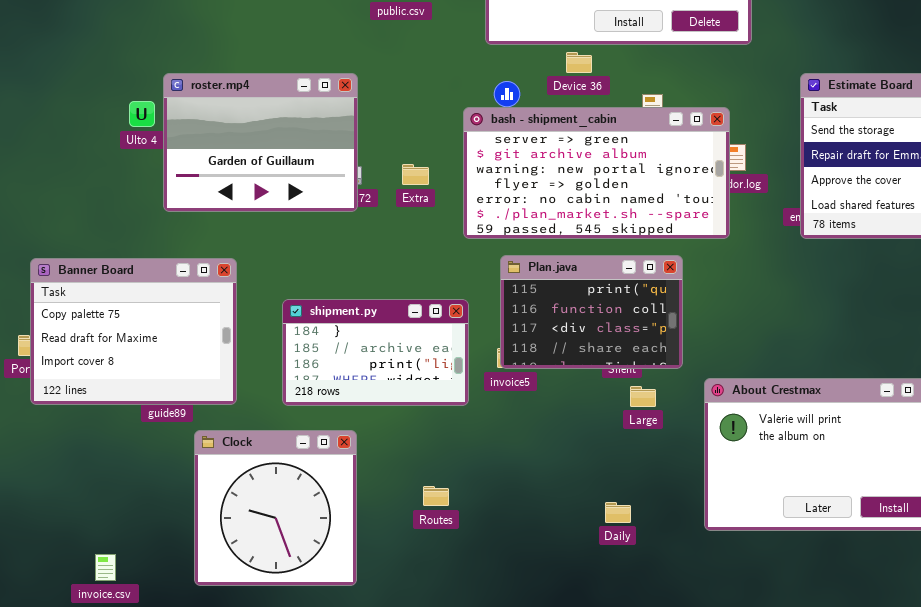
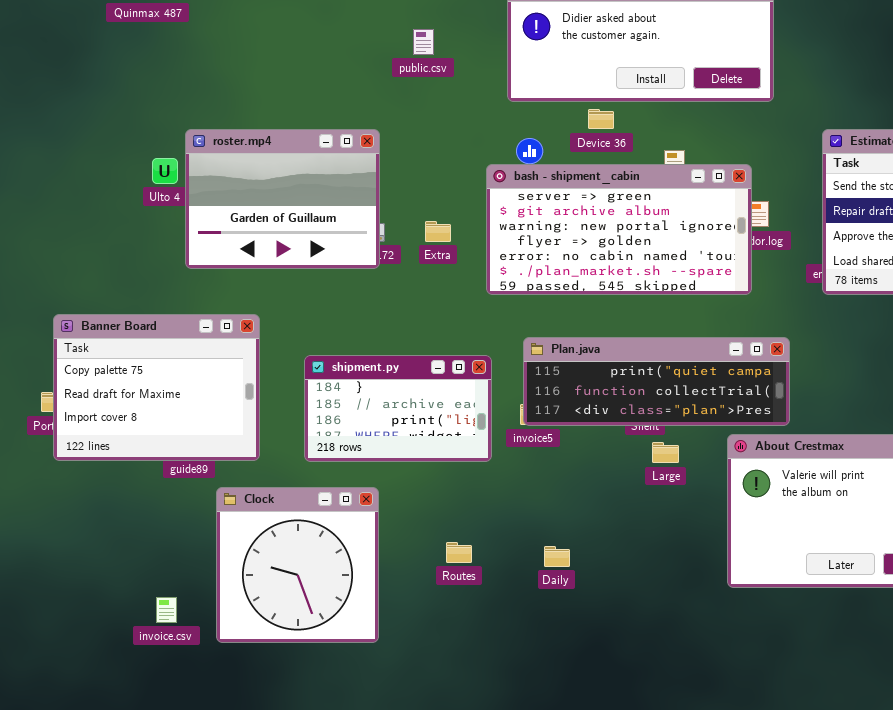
Plan.java: [500,255,683,369] -> [523,337,790,426], resized
Daily: [605,502,631,523] -> [544,546,570,567], moved
invoice.csv: [95,554,116,581] -> [156,597,177,623], moved

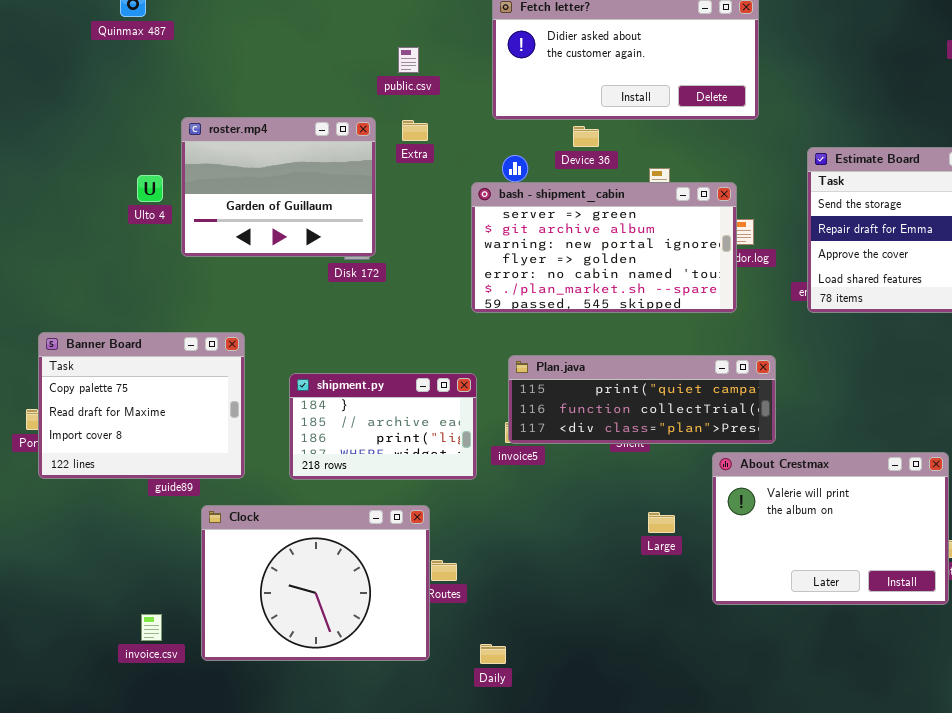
roster.mp4: [185,129,380,269] -> [181,117,376,257], moved
Extra: [425,221,451,242] -> [402,120,428,141], moved
Large: [652,442,679,463] -> [648,512,675,533], moved
Clock: [216,487,379,643] -> [201,505,430,661], resized
Daily: [544,546,570,567] -> [480,644,506,664], moved

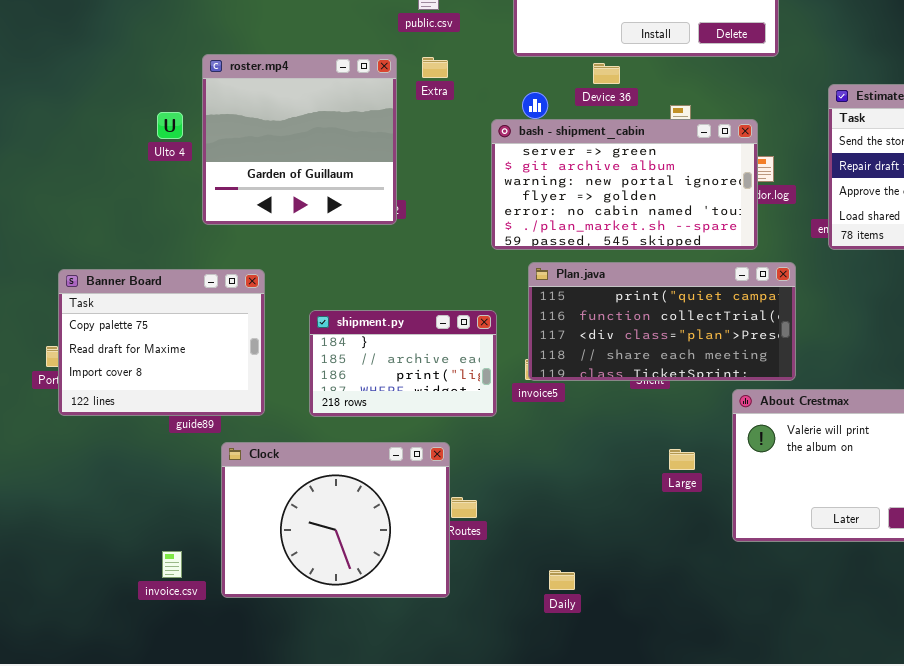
roster.mp4: [181,117,376,257] -> [202,54,397,225], resized
Plan.java: [508,355,776,444] -> [528,262,796,381], resized
Daily: [480,644,506,664] -> [549,570,575,590], moved

